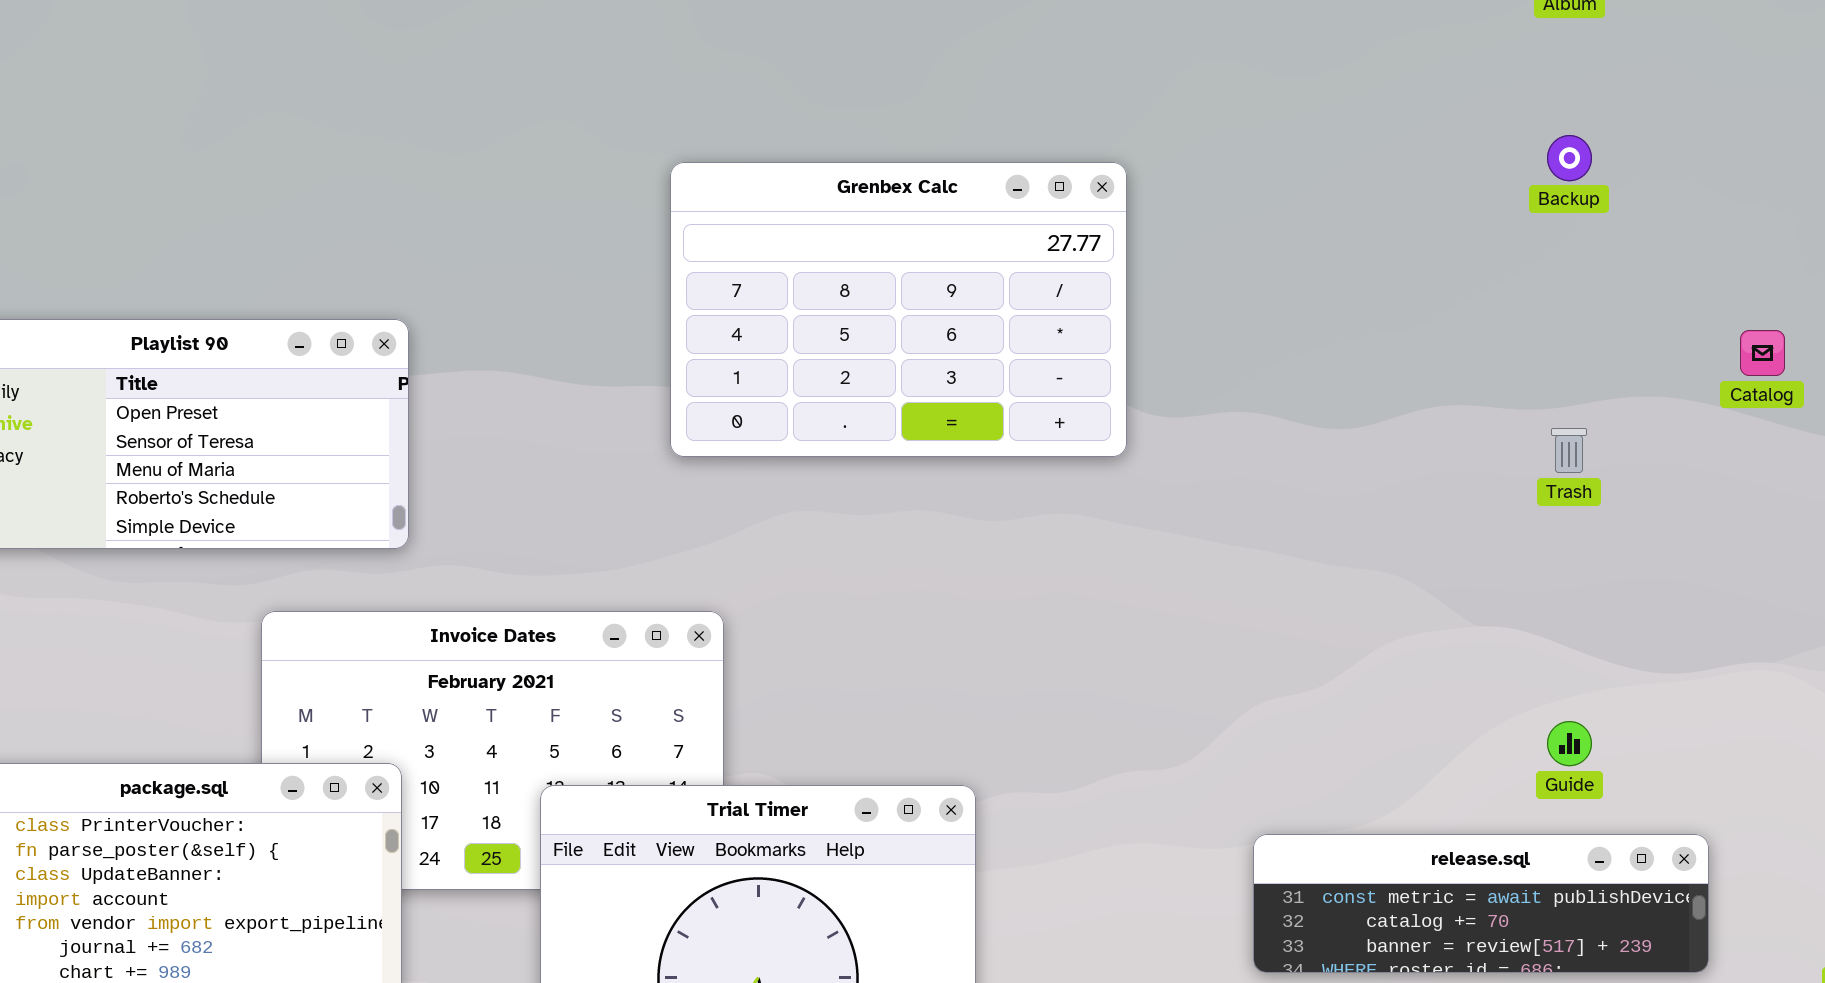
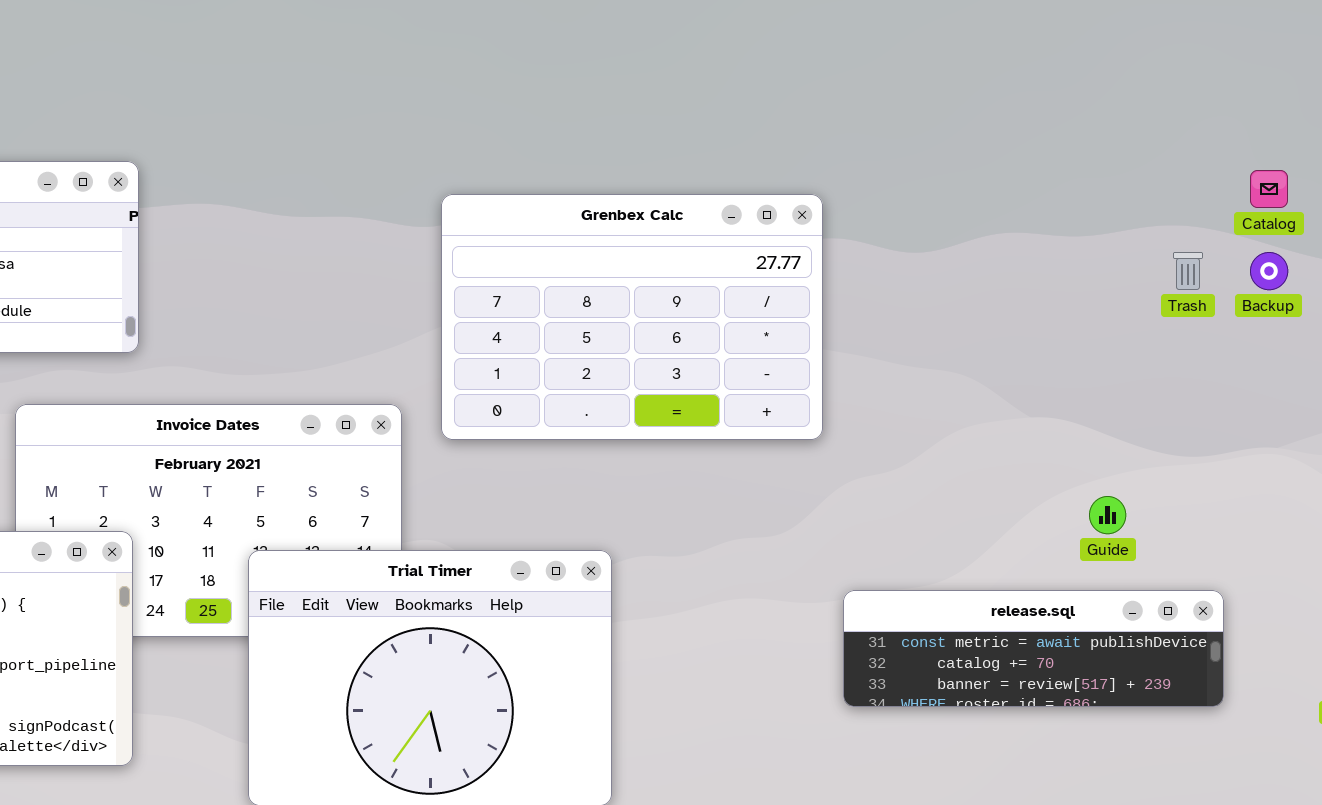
Backup: [1547,135,1592,181] -> [1250,252,1288,290], moved
Grenbex Calc: [670,162,1127,457] -> [441,194,823,440], moved
Trash: [1551,428,1587,473] -> [1173,252,1203,290], moved

